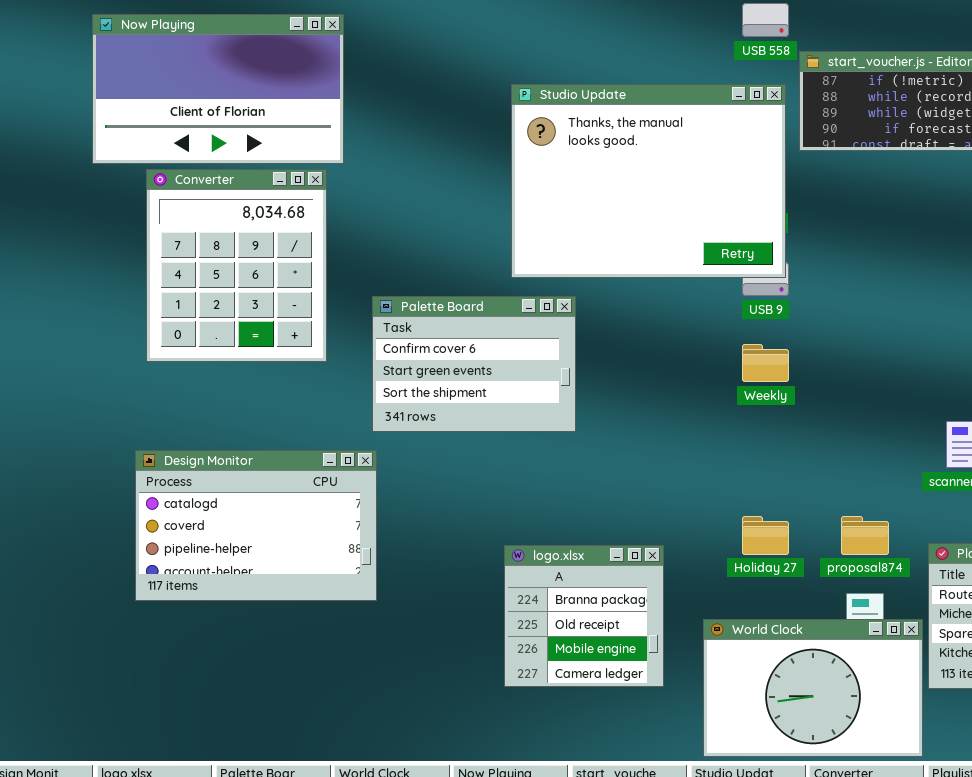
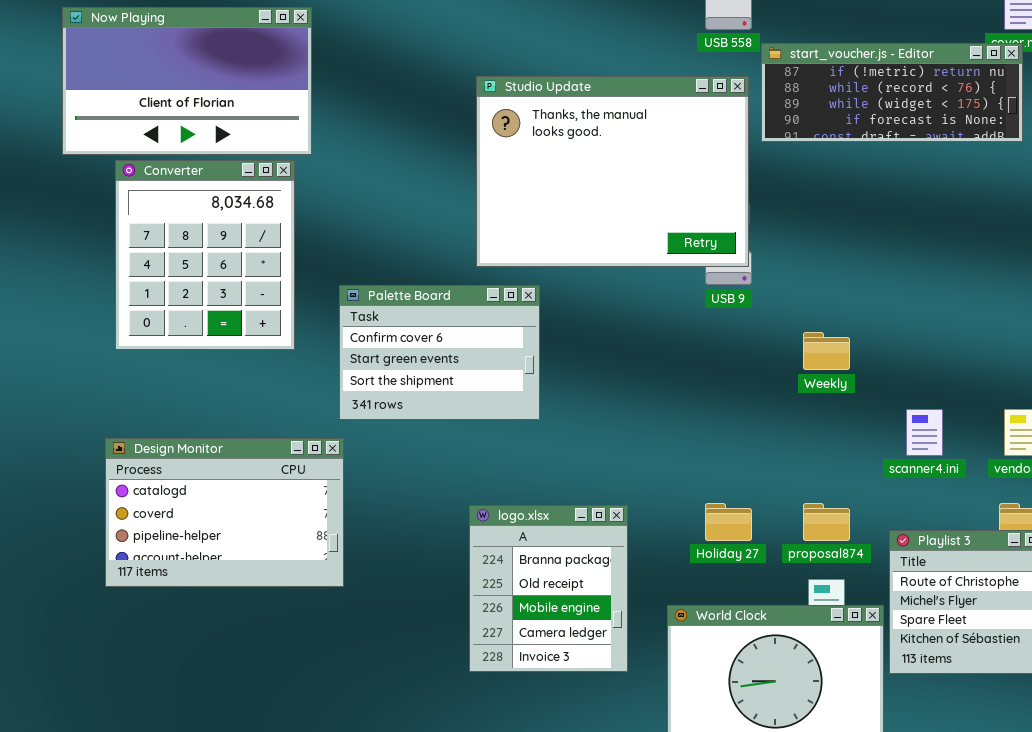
Weekly: [742,344,789,382] -> [803,332,850,370], moved
logo.xlsx: [504,545,664,687] -> [469,505,628,672], resized

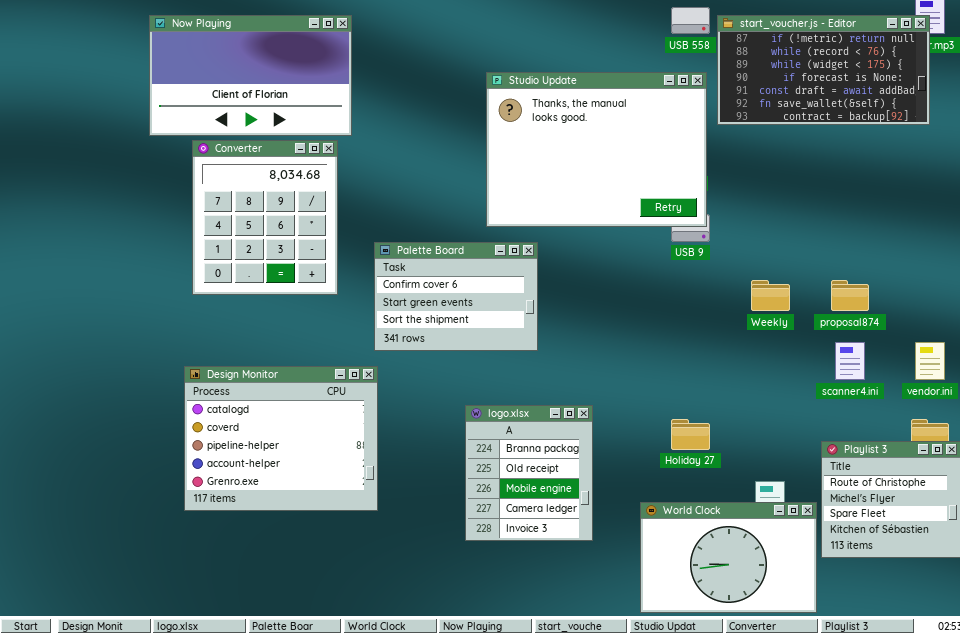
start_voucher.js - Editor: [761,43,1023,142] -> [717,15,930,125], resized
Design Monitor: [105,438,344,587] -> [184,366,378,511], resized
proposal874: [803,503,850,541] -> [831,280,869,311], moved
logo.xlsx: [469,505,628,672] -> [465,405,593,541], moved

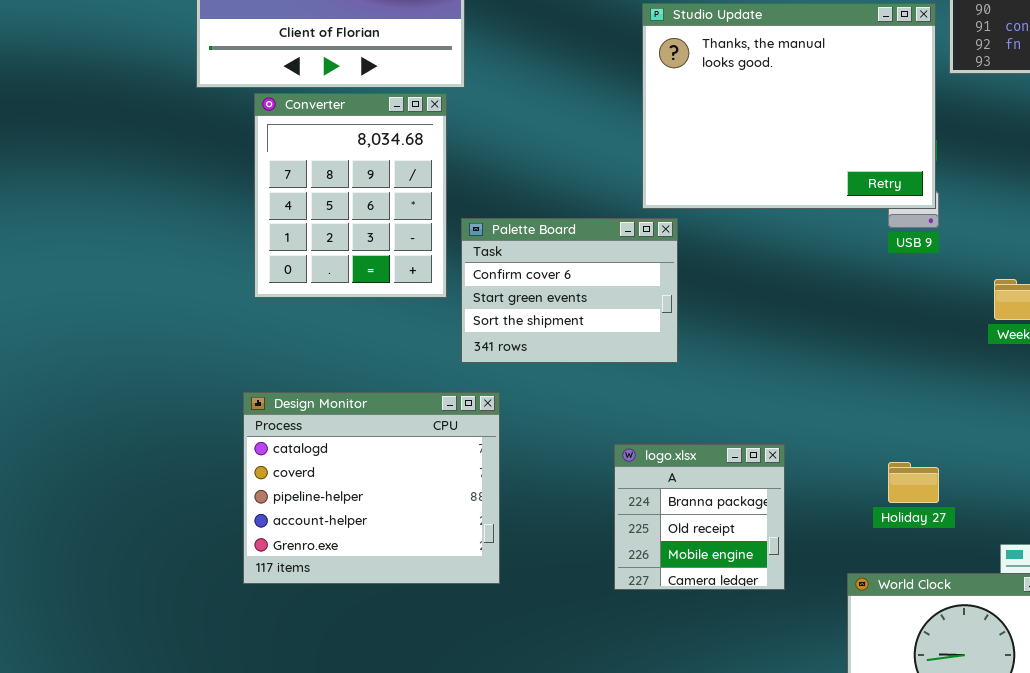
Palette Board: [374,242,538,351] -> [461,218,678,363], moved
logo.xlsx: [465,405,593,541] -> [614,444,785,590], resized

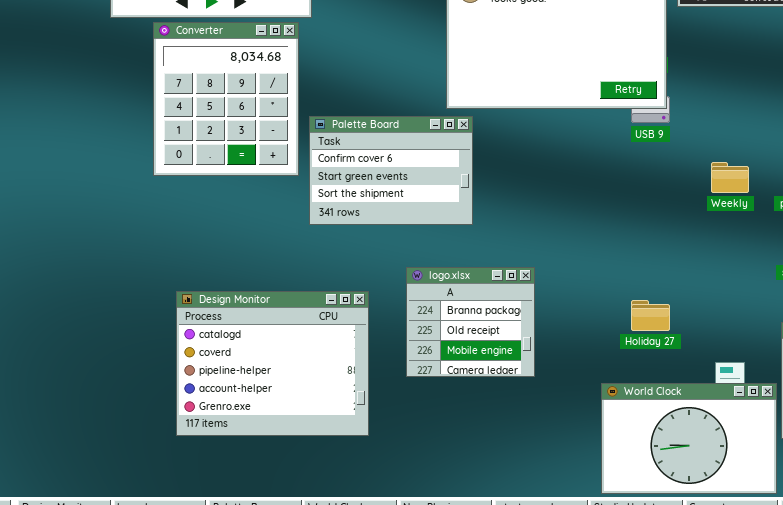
Design Monitor: [243,392,500,584] -> [176,291,369,436], moved
logo.xlsx: [614,444,785,590] -> [406,267,535,377], moved

